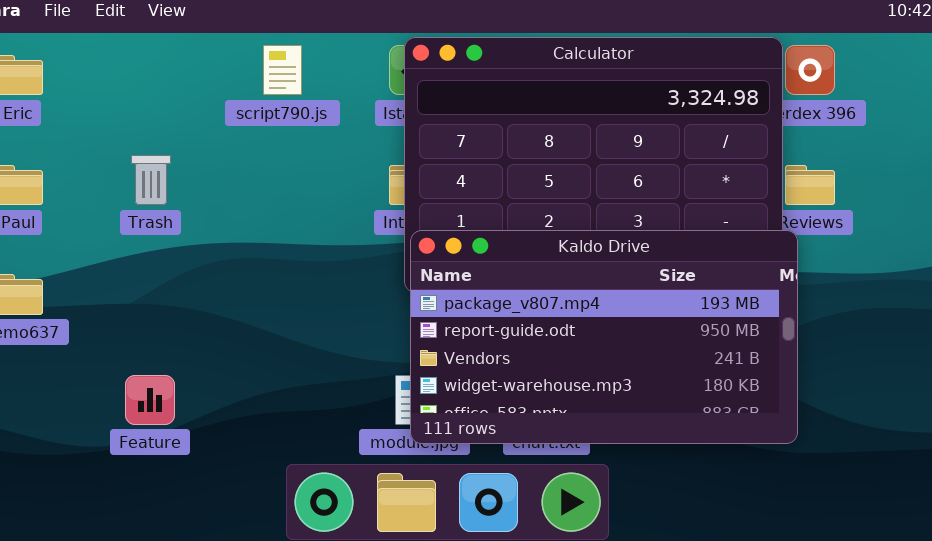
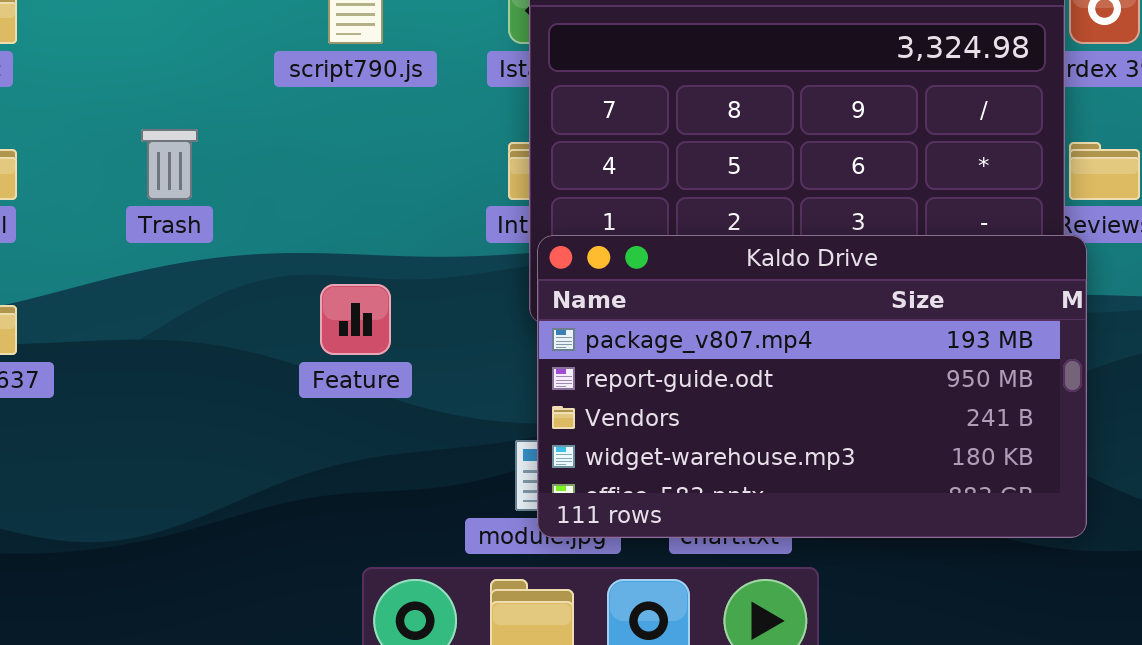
Feature: [125,375,175,425] -> [320,284,391,355], moved

